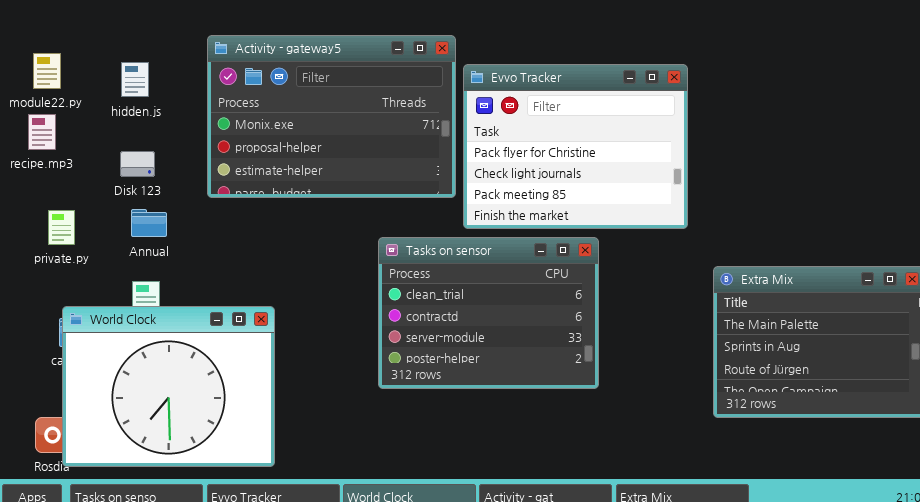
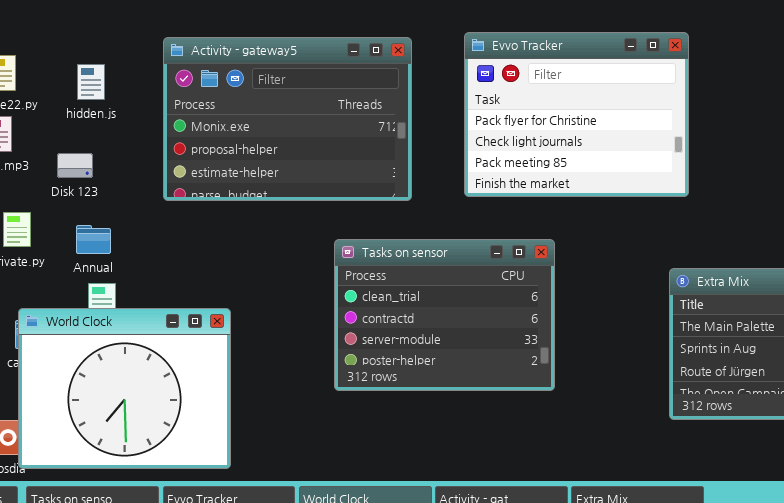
Evvo Tracker: [463,64,688,229] -> [464,32,689,197], moved
Disk 123: [120,151,155,177] -> [57,153,93,178], moved
Annual: [131,209,167,237] -> [76,225,111,254], moved

